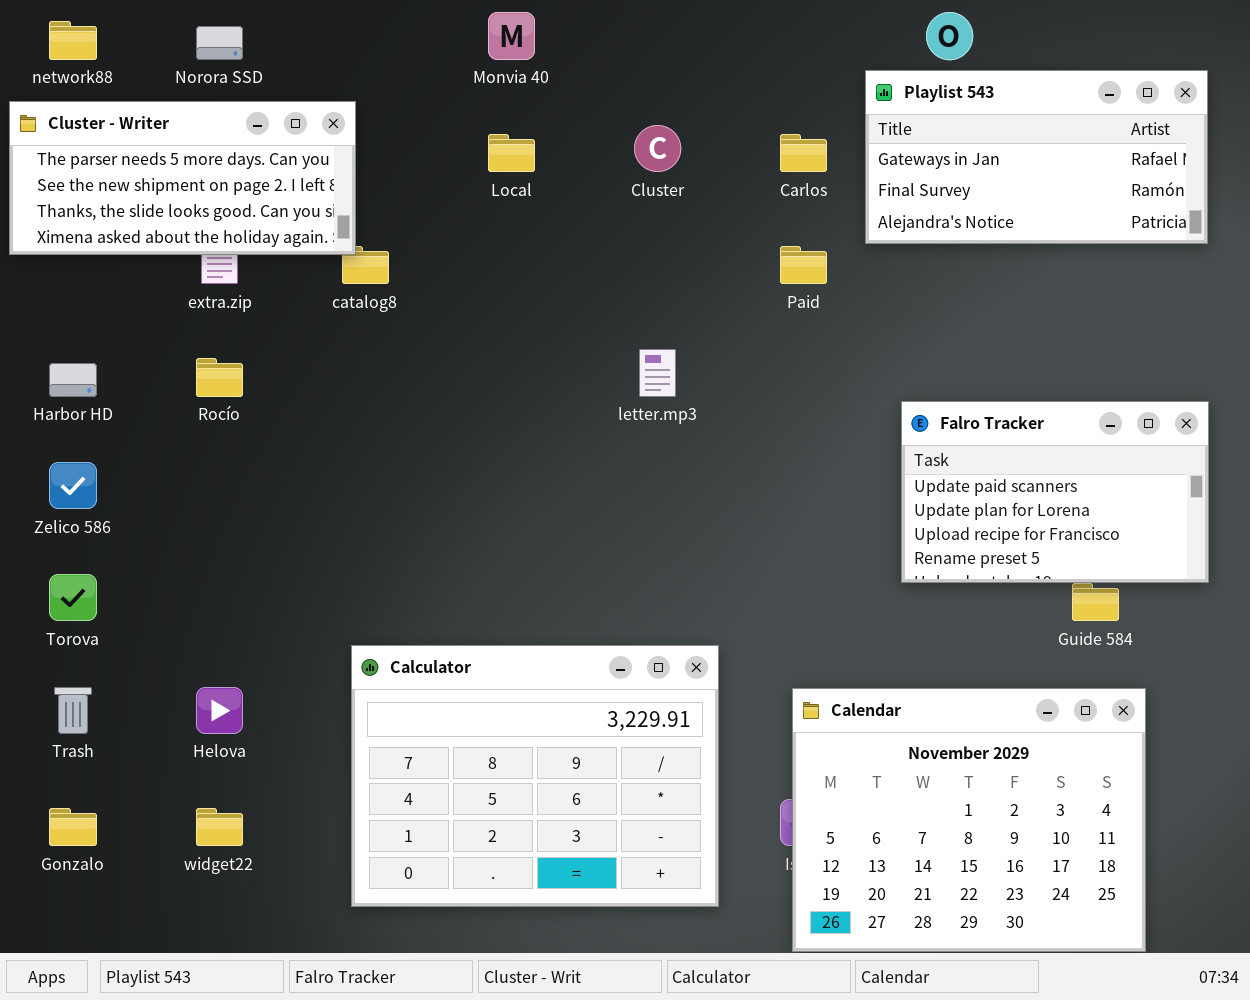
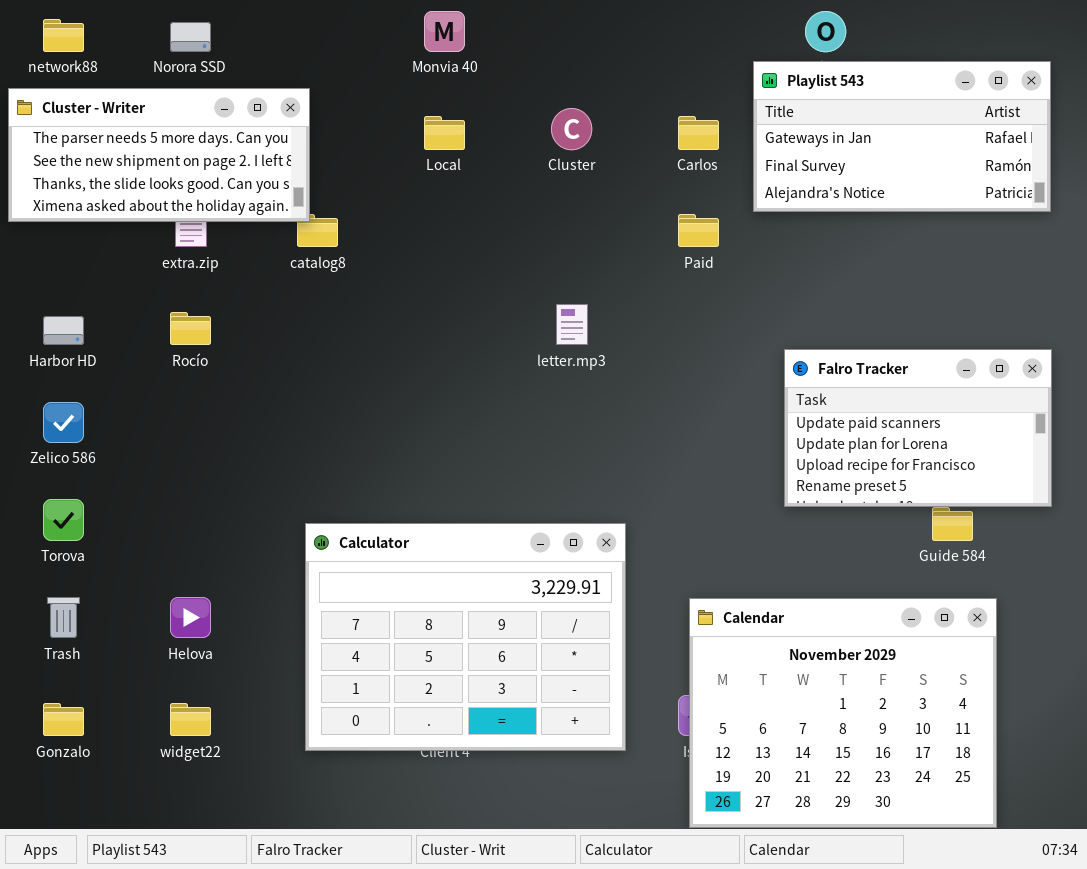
Calculator: [351,645,719,907] -> [305,523,626,751], moved

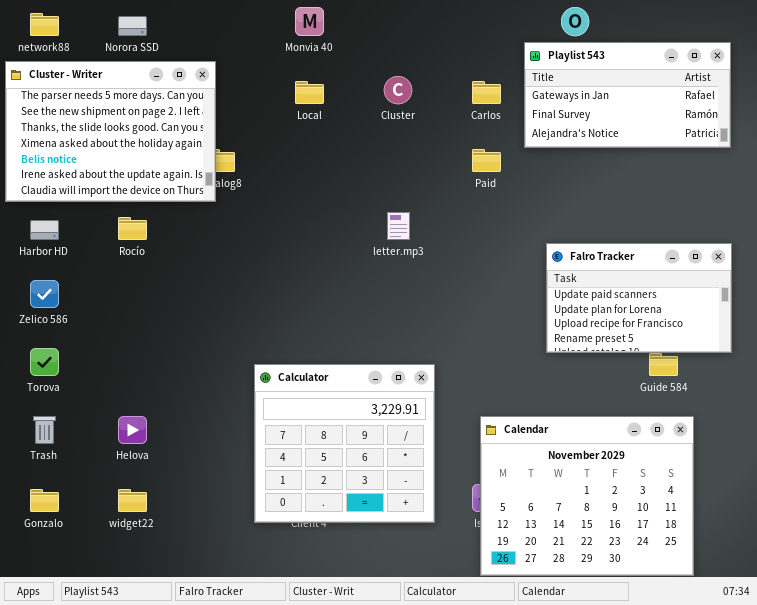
Cluster - Writer: [8,88,310,222] -> [5,61,216,202], resized
Calculator: [305,523,626,751] -> [254,364,435,523], resized

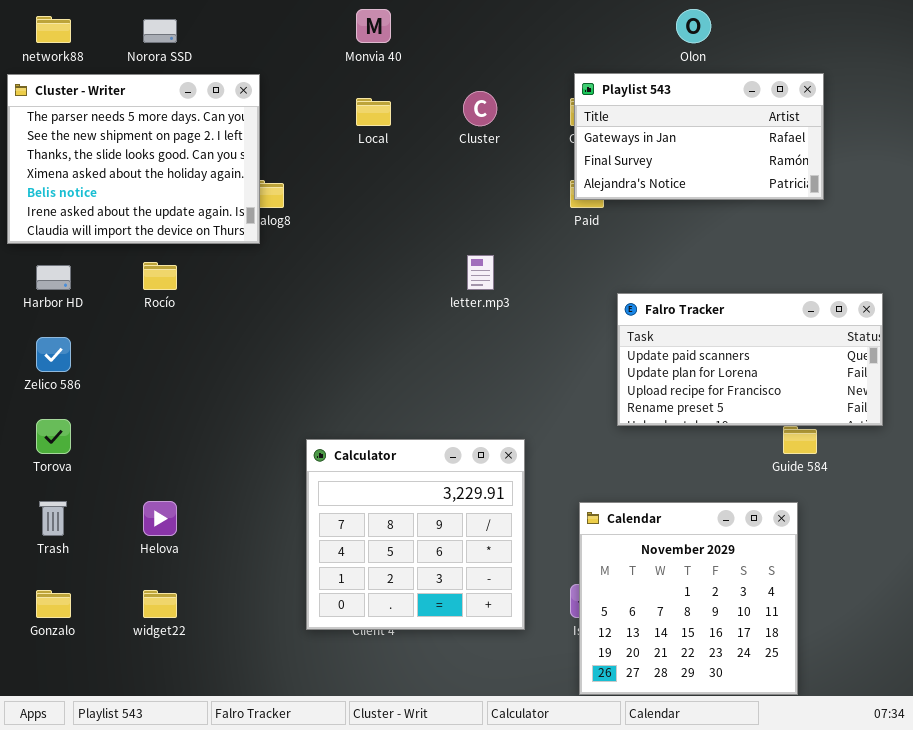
Playlist 543: [524,42,731,148] -> [574,73,824,200], moved
Falro Tracker: [546,243,732,353] -> [617,293,883,426], resized
Calendar: [480,416,694,576] -> [579,502,798,695], resized

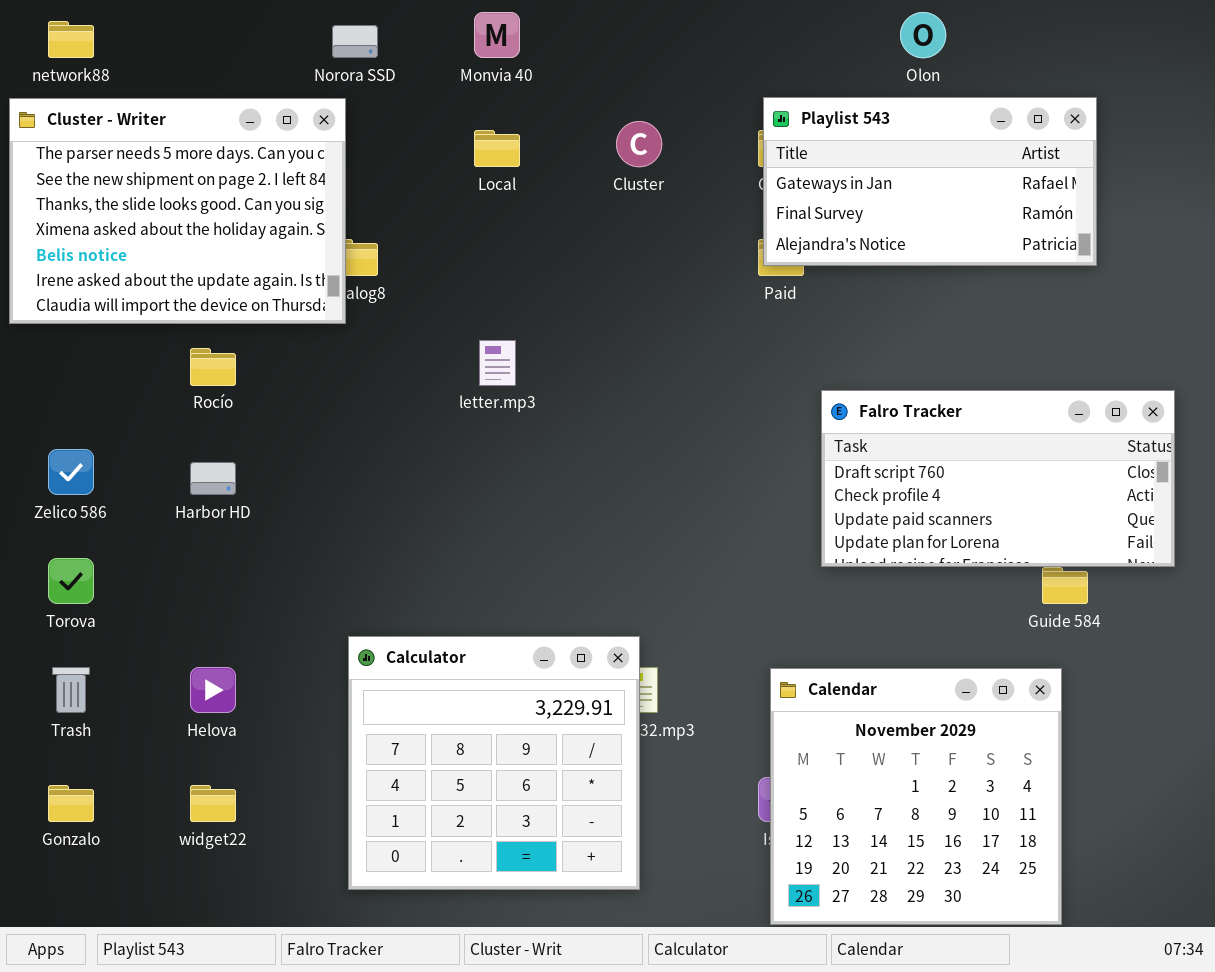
Norora SSD: [143,19,177,43] -> [332,25,378,58], moved
letter.mp3: [467,255,494,290] -> [479,340,516,386], moved
Harbor HD: [36,265,71,290] -> [190,462,236,495], moved
Falro Tracker: [617,293,883,426] -> [821,390,1175,567], scrolled up 2 rows
Calculator: [306,439,525,630] -> [348,636,640,890], moved

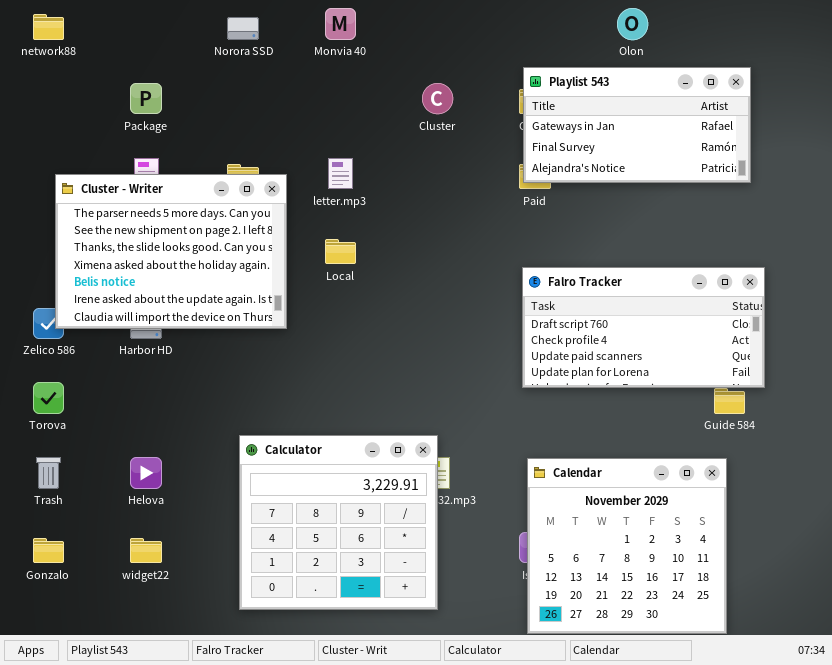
Cluster - Writer: [9,98,346,324] -> [55,174,287,329], moved
Local: [474,130,520,167] -> [325,239,356,264], moved
letter.mp3: [479,340,516,386] -> [328,158,353,189], moved
Falro Tracker: [821,390,1175,567] -> [522,267,765,388], moved

